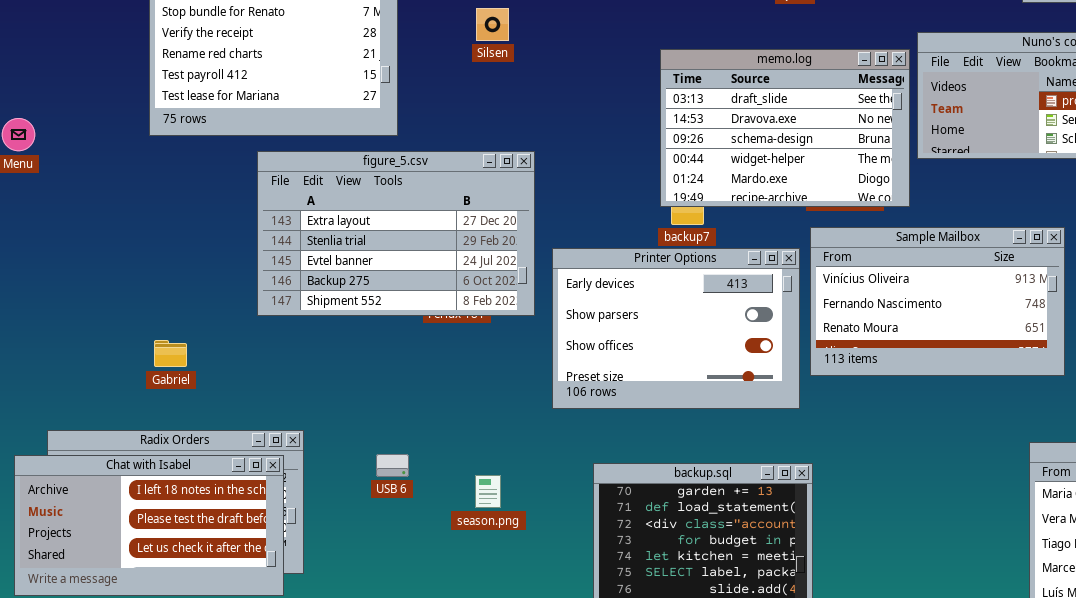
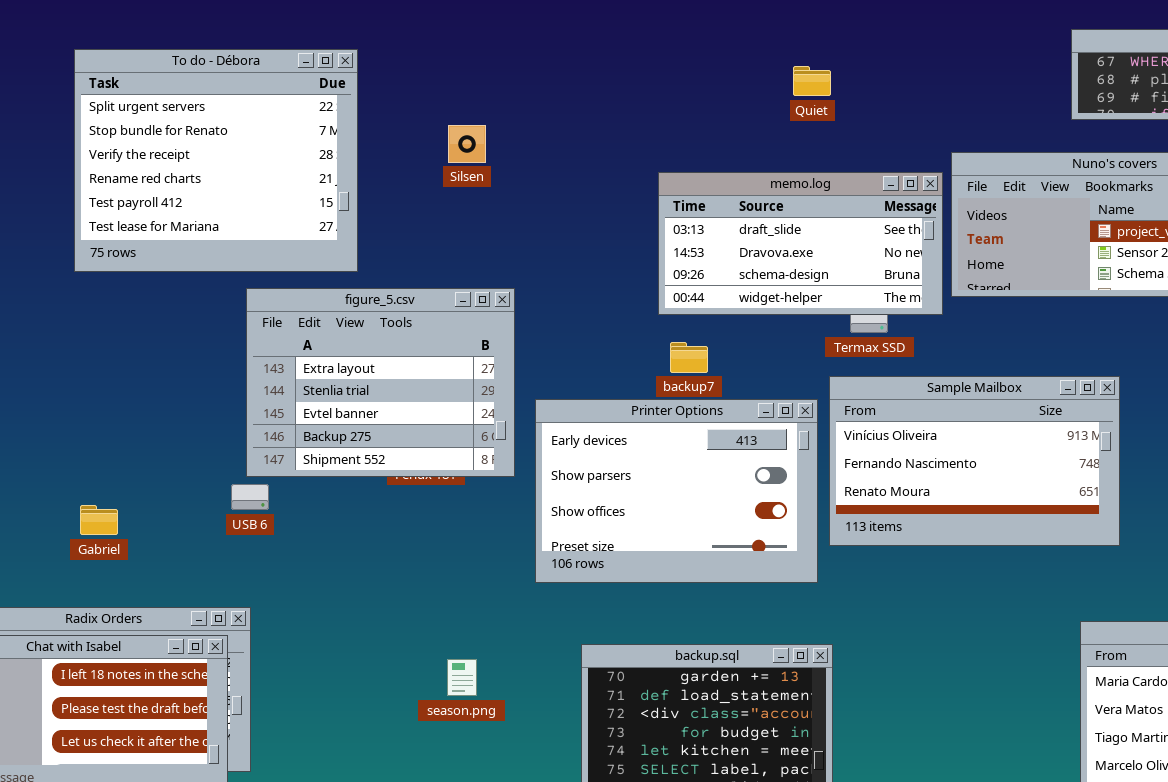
memo.log: [660,49,910,207] -> [658,172,943,315], resized
figure_5.csv: [257,151,535,316] -> [246,288,515,477], resized
USB 6: [376,454,409,477] -> [231,484,269,510], moved

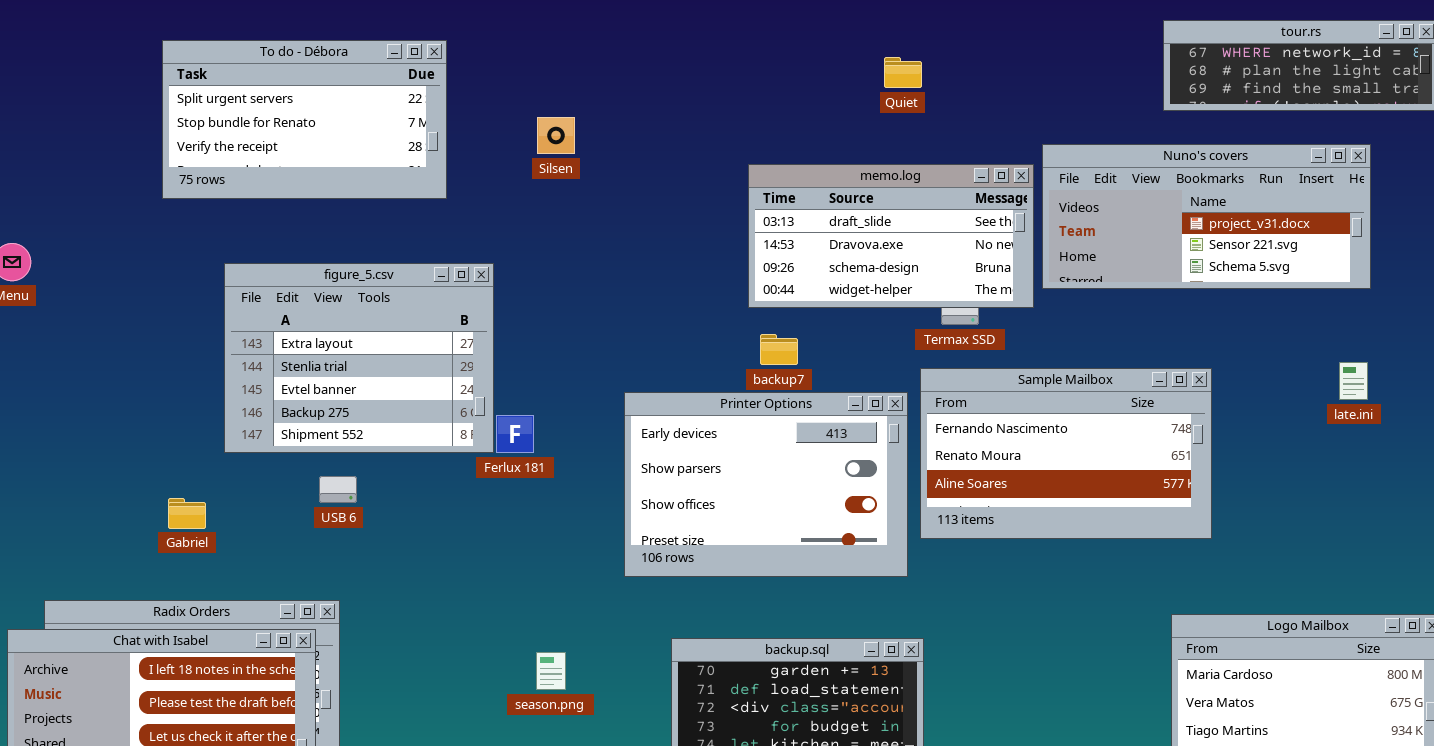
To do - Débora: [74,49,358,272] -> [162,40,447,199], resized
figure_5.csv: [246,288,515,477] -> [224,263,494,453], moved
Sample Mailbox: [829,376,1120,546] -> [920,368,1212,539], scrolled down 1 row

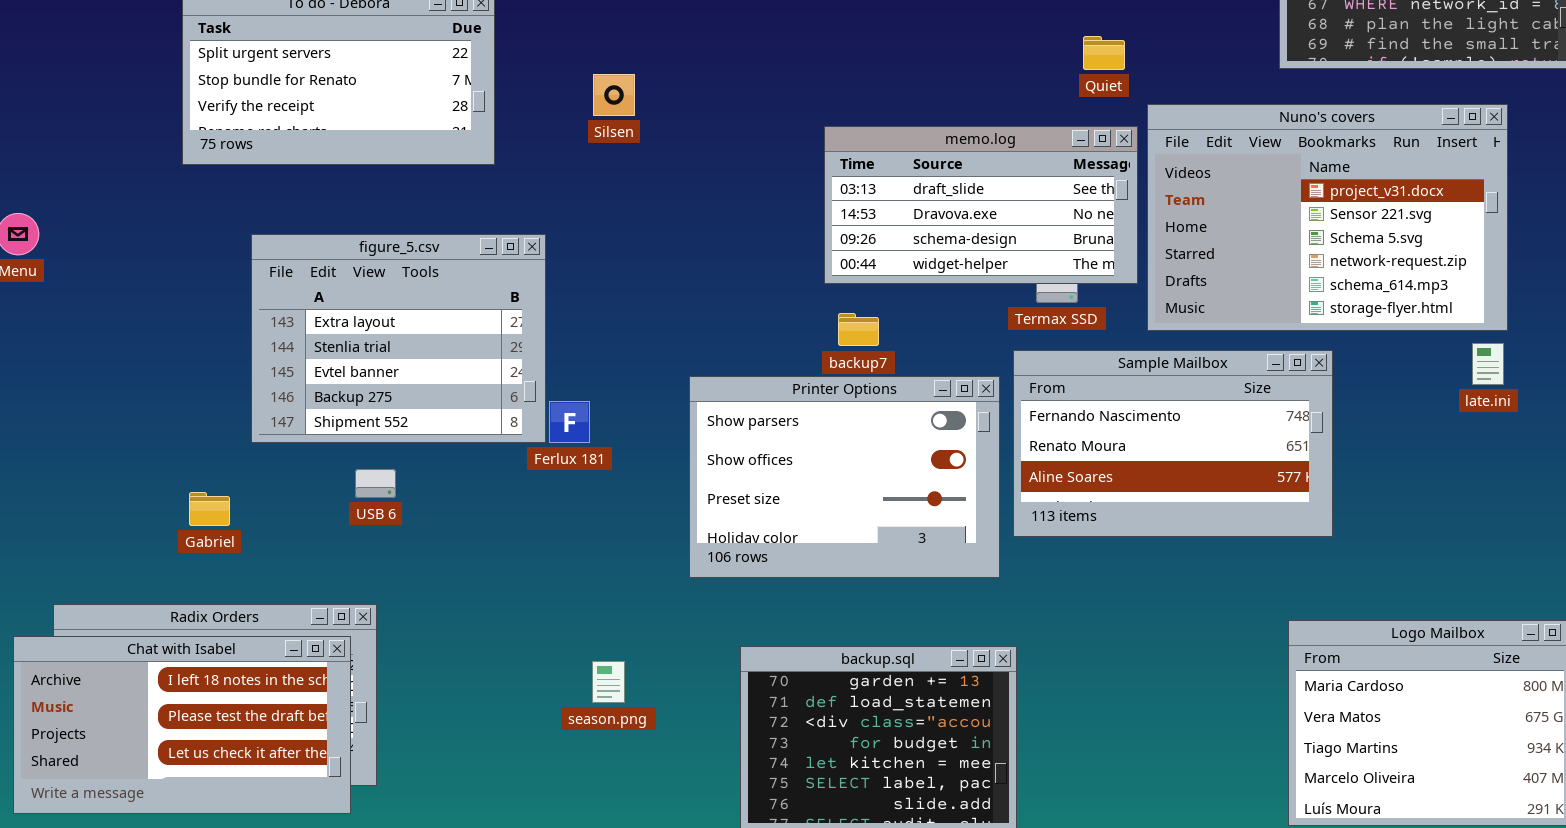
Quiet: [884,57,922,88] -> [1083,36,1125,70], moved
Nuno's covers: [1042,144,1371,289] -> [1147,104,1508,331], resized
Printer Options: [624,392,908,577] -> [689,376,1000,578], scrolled down 1 row

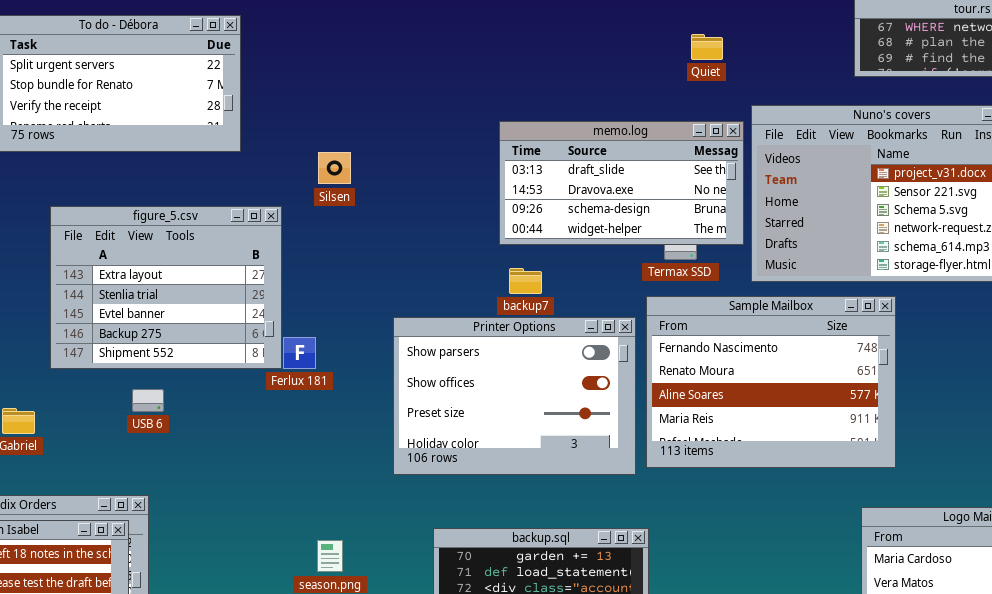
Quiet: [1083,36,1125,70] -> [691,34,723,60], moved
Silsen: [593,74,635,116] -> [318,152,351,184], moved
Sample Mailbox: [1013,350,1333,537] -> [646,296,896,468], resized

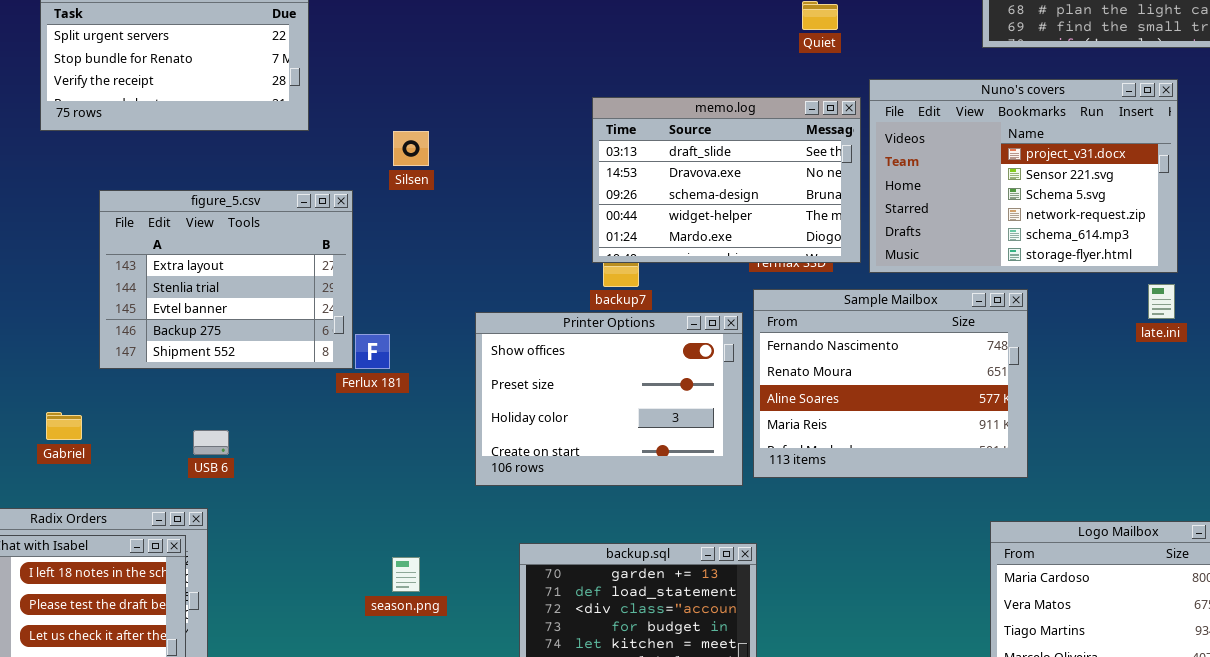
memo.log: [499,121,744,245] -> [592,97,861,263], resized
Printer Options: [393,317,636,475] -> [475,312,743,486], scrolled down 1 row
USB 6: [132,389,164,412] -> [193,430,229,455], moved

